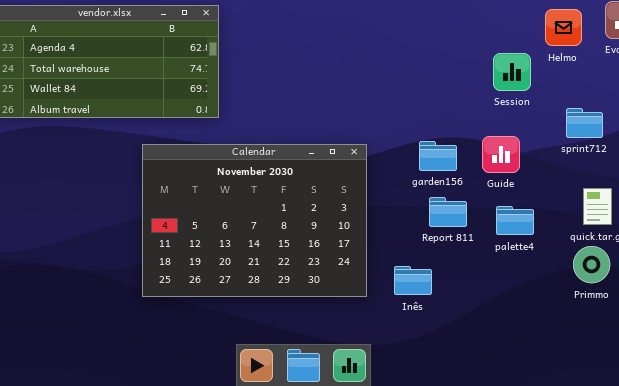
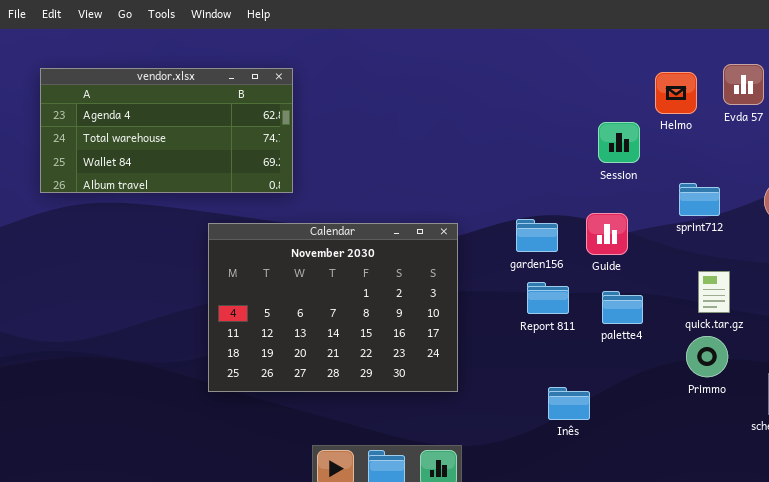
Inês: [394,266,432,295] -> [548,387,590,420], moved

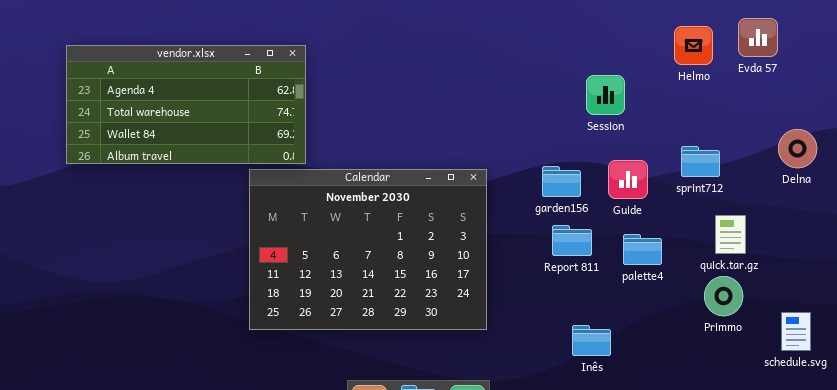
vendor.xlsx: [40,68,293,193] -> [66,45,306,164], moved
Session: [598,122,640,163] -> [586,75,625,115], moved
sprint712: [679,183,720,216] -> [681,146,720,177], moved

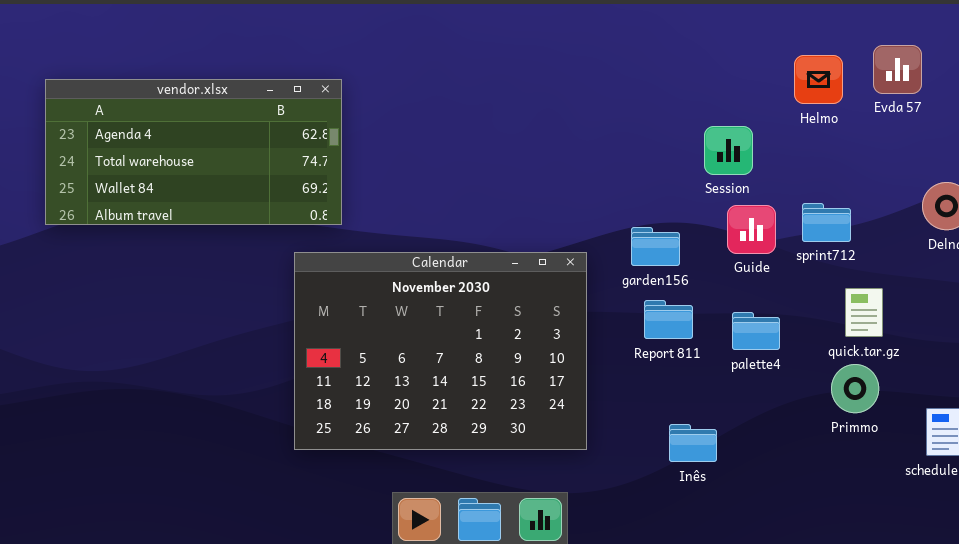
Session: [586,75,625,115] -> [704,126,753,175], moved
Guide: [608,160,648,199] -> [727,205,776,254], moved
Calendar: [249,169,487,330] -> [294,252,587,450], moved

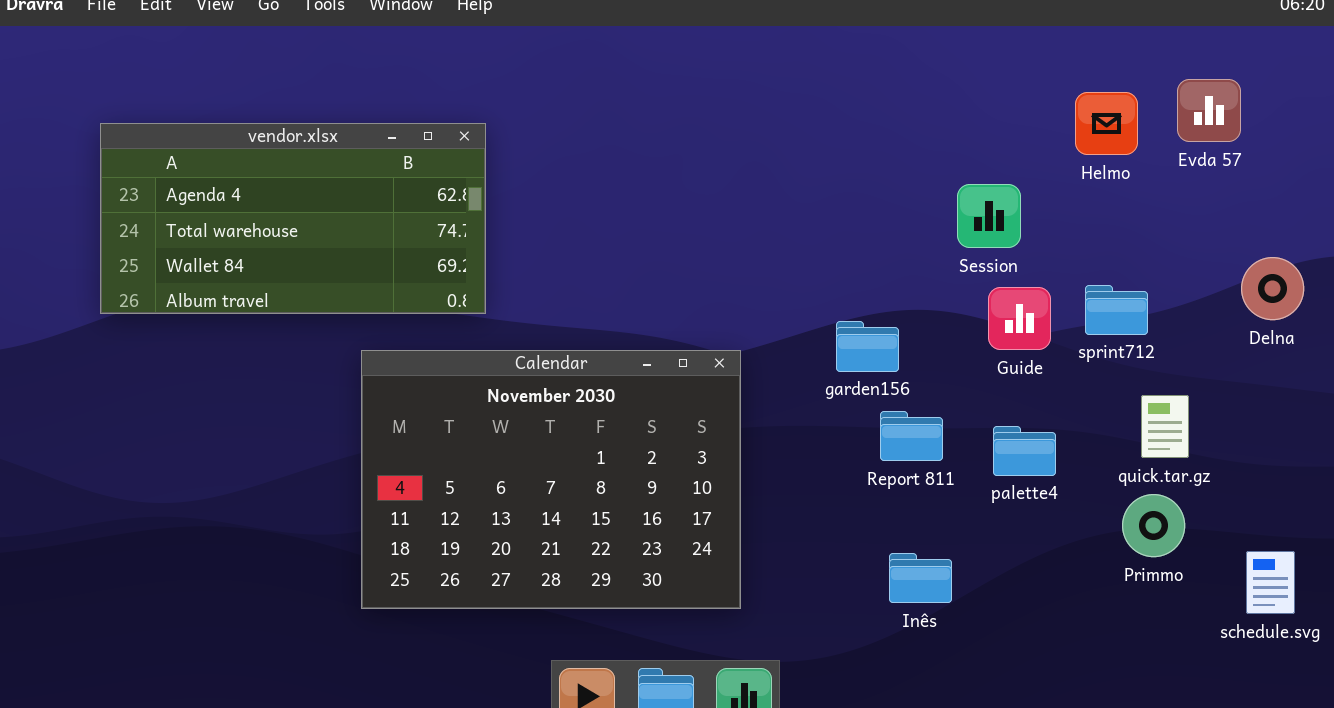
garden156: [631,227,680,266] -> [836,321,899,372], moved
Calendar: [294,252,587,450] -> [361,350,741,609], moved
Inês: [669,424,717,462] -> [889,553,952,603], moved

